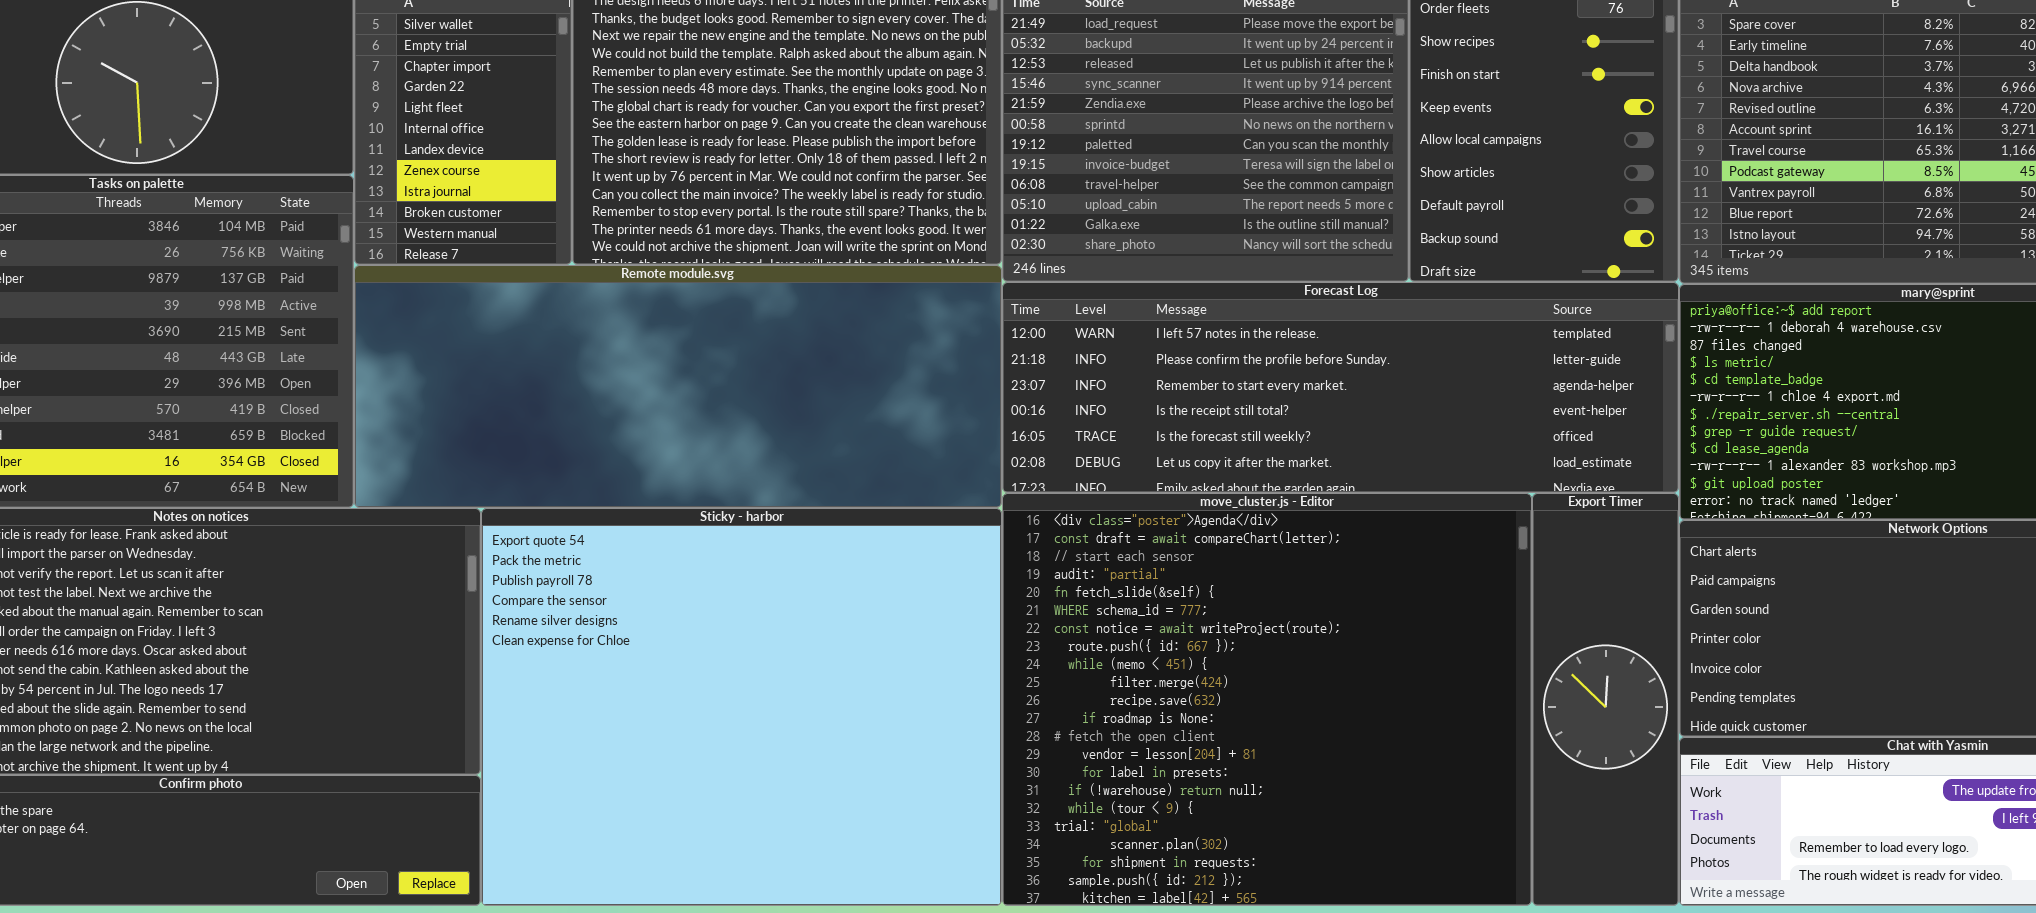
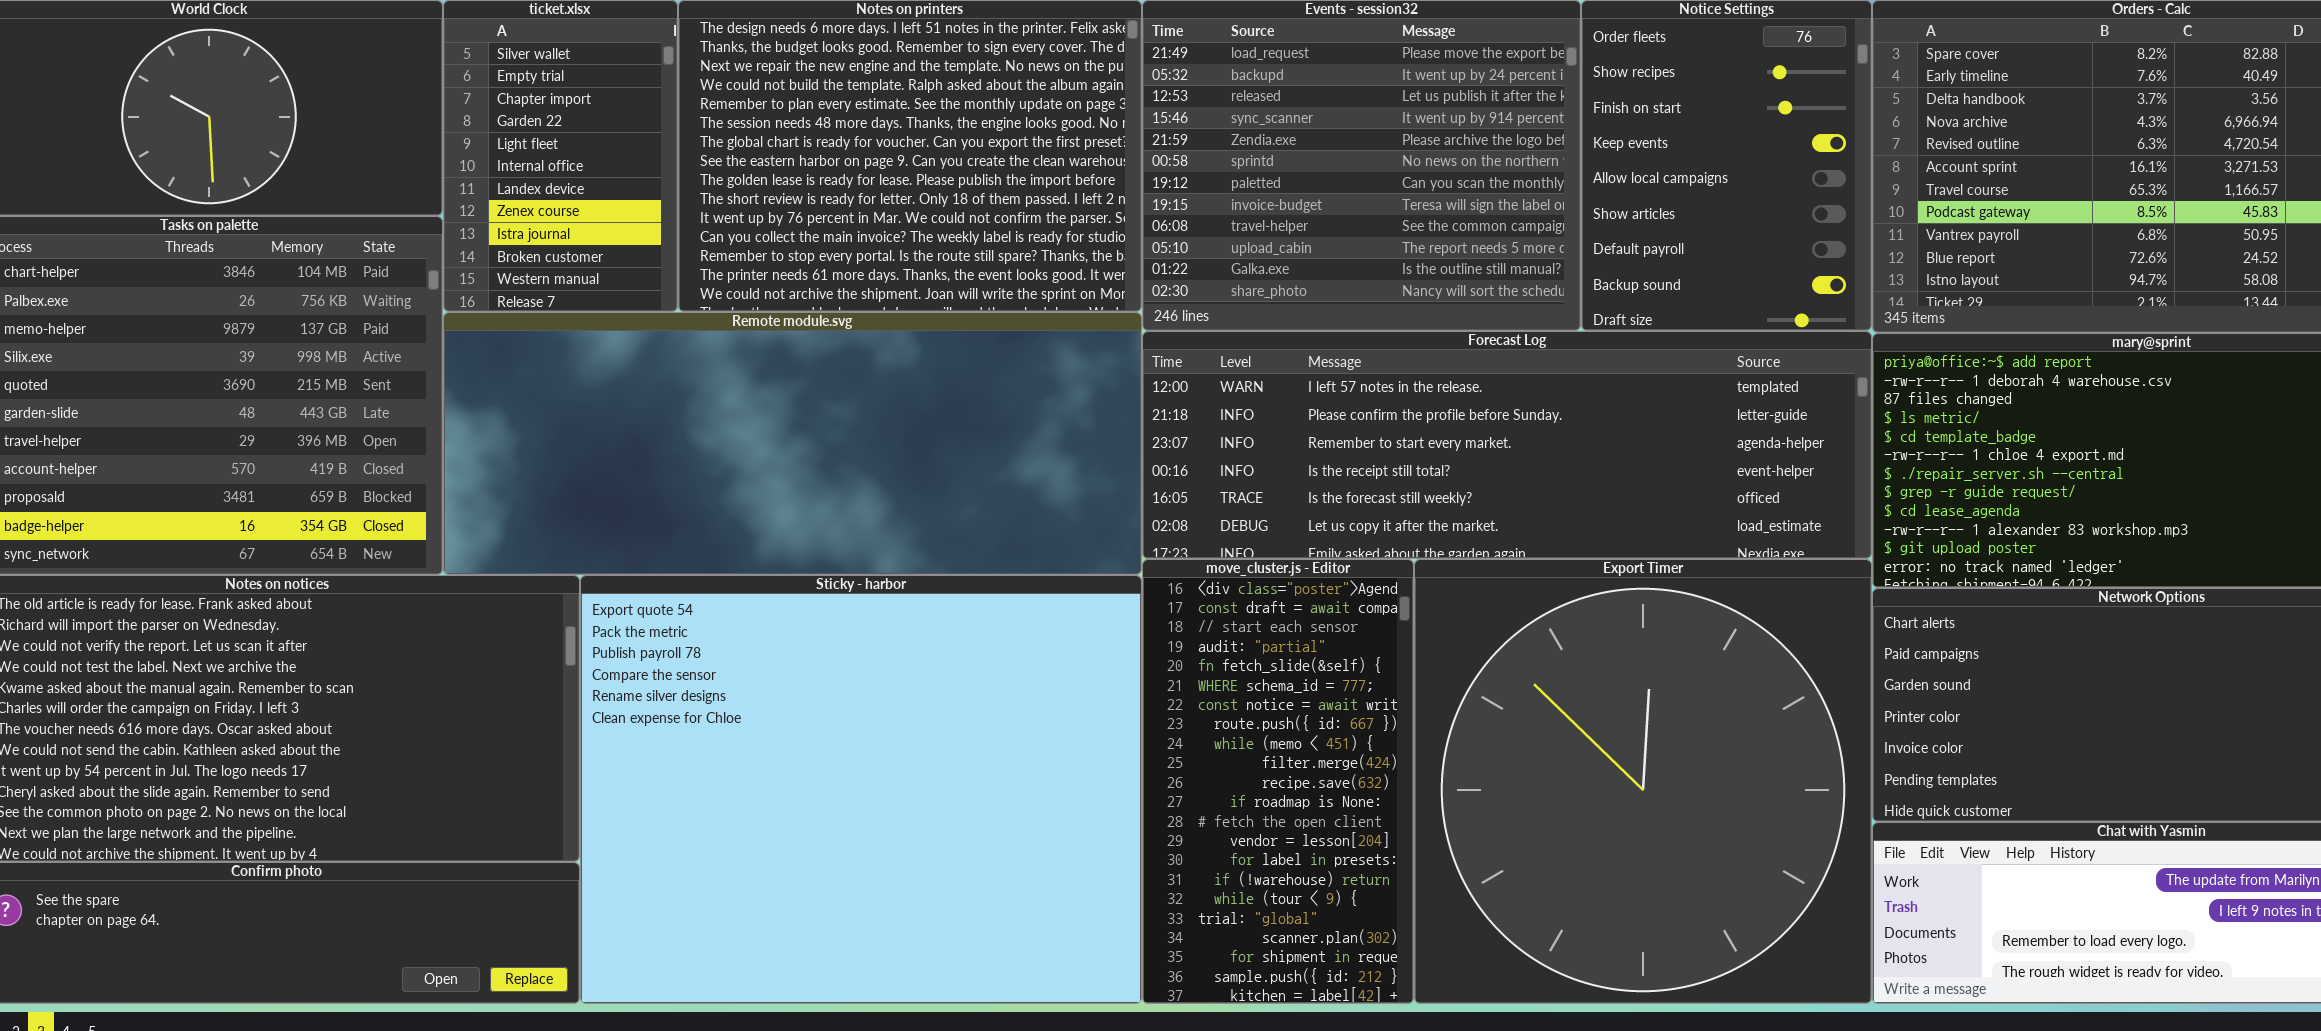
move_cluster.js - Editor: [1002,493,1532,906] -> [1142,559,1414,1004], resized
Export Timer: [1532,493,1679,906] -> [1414,559,1872,1004], resized

